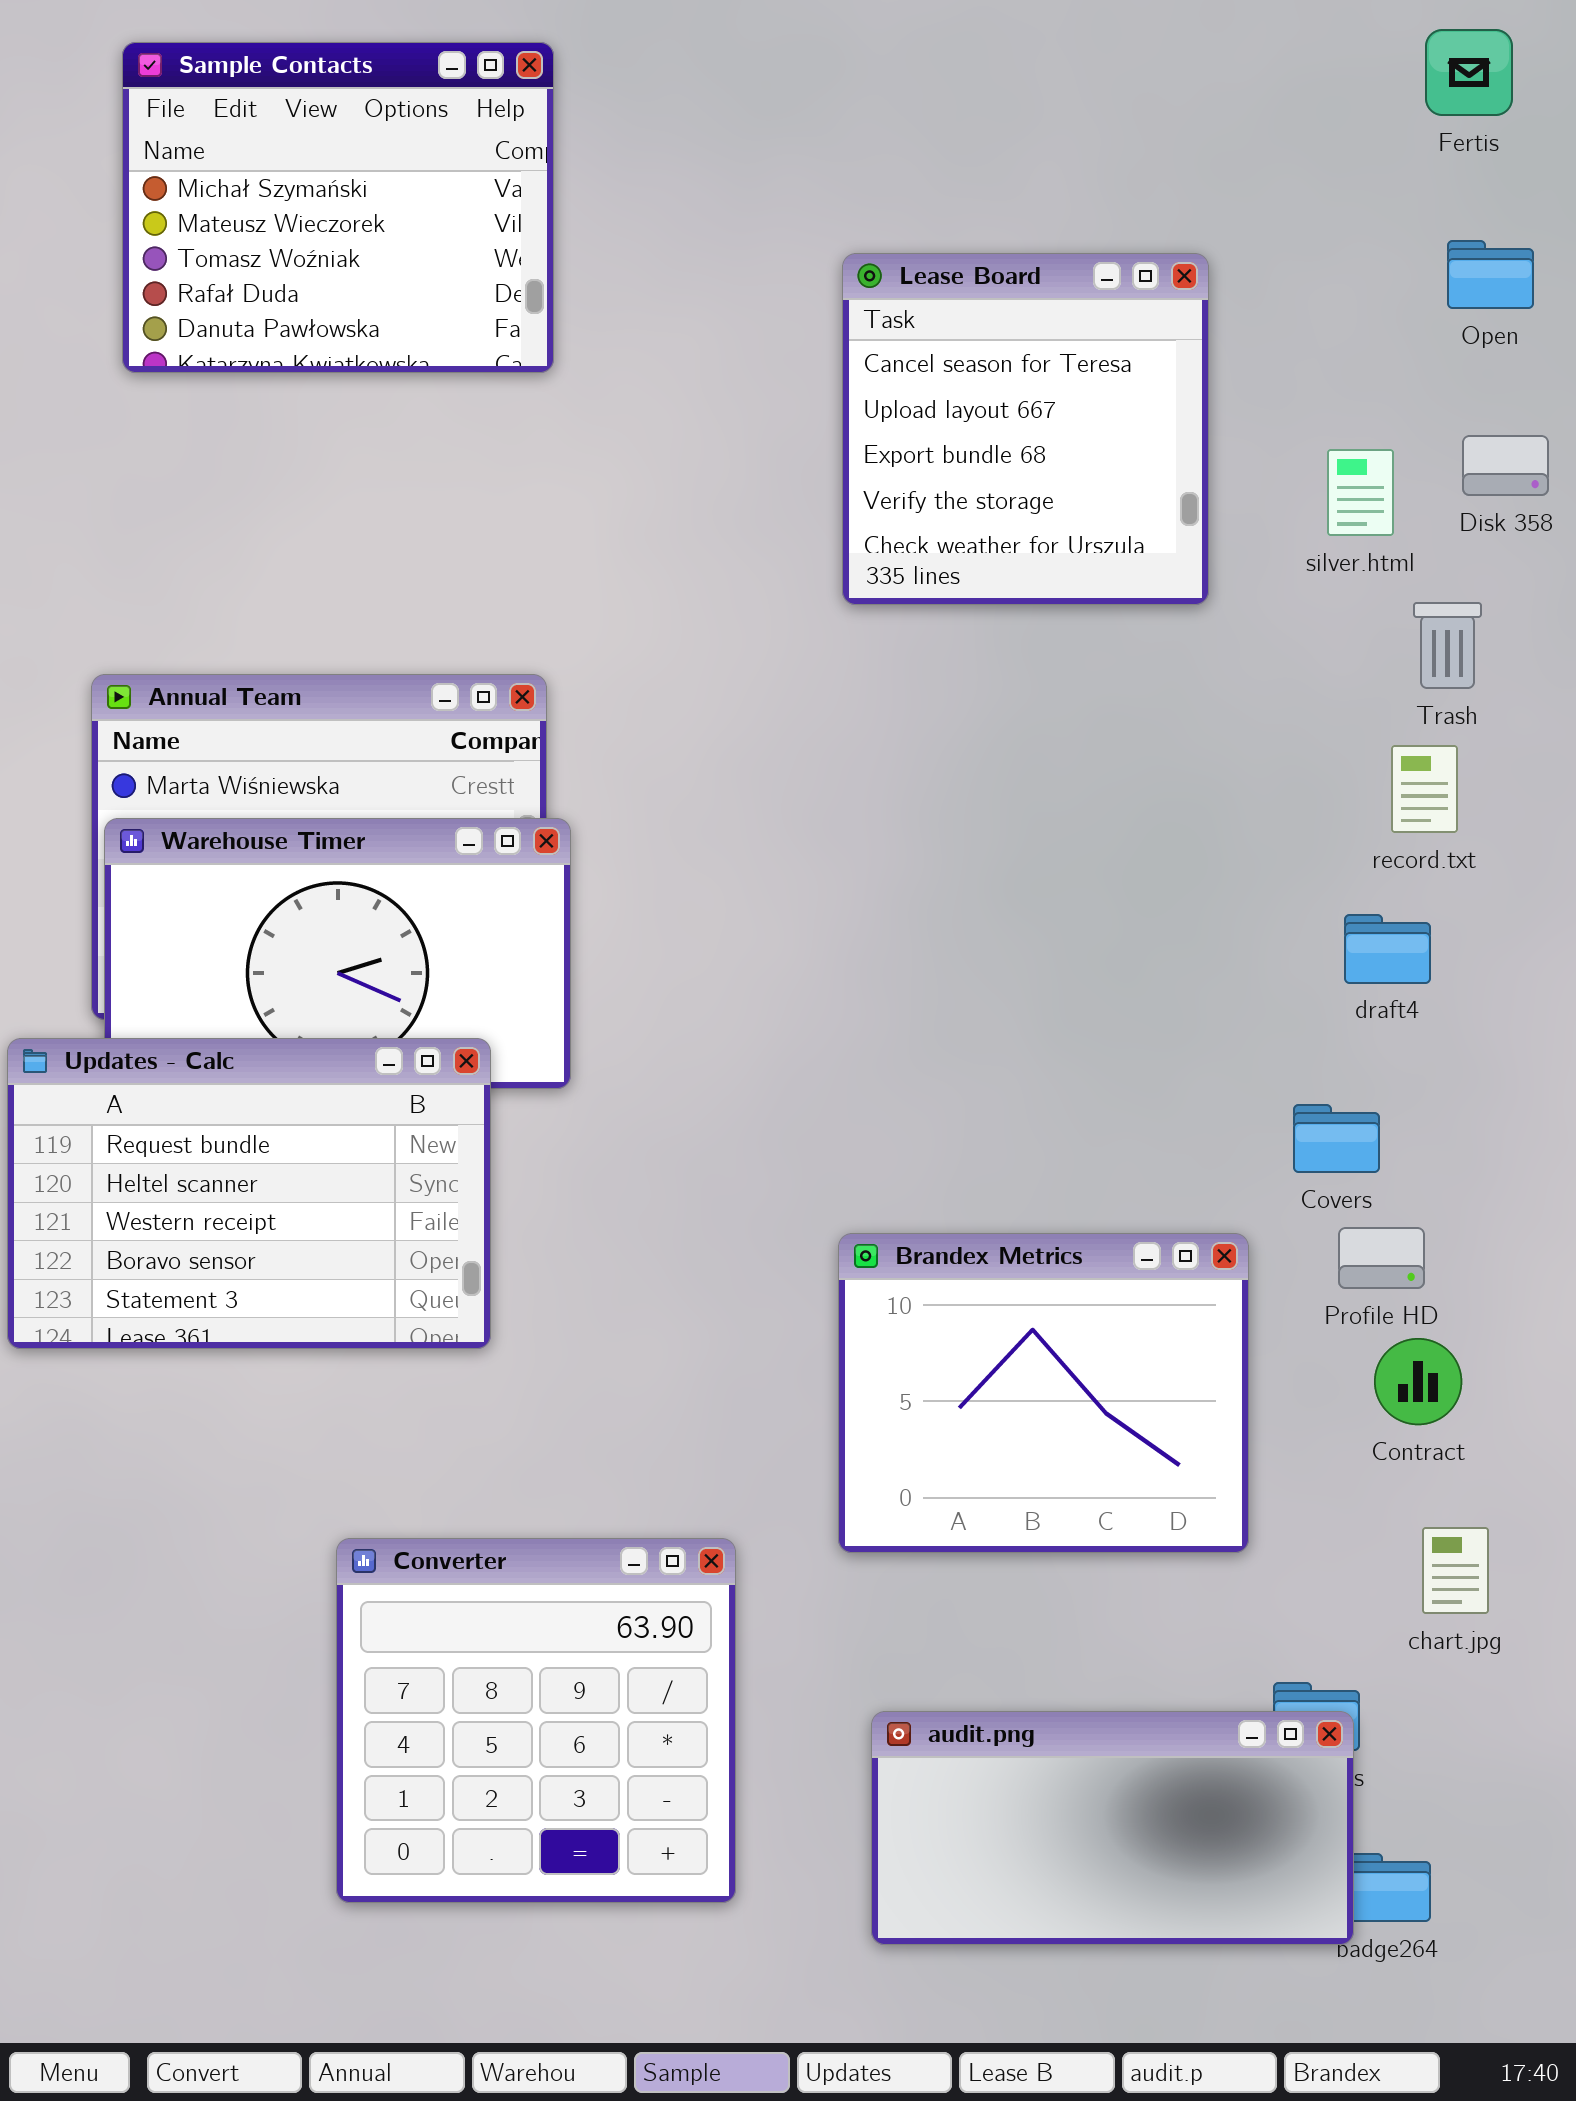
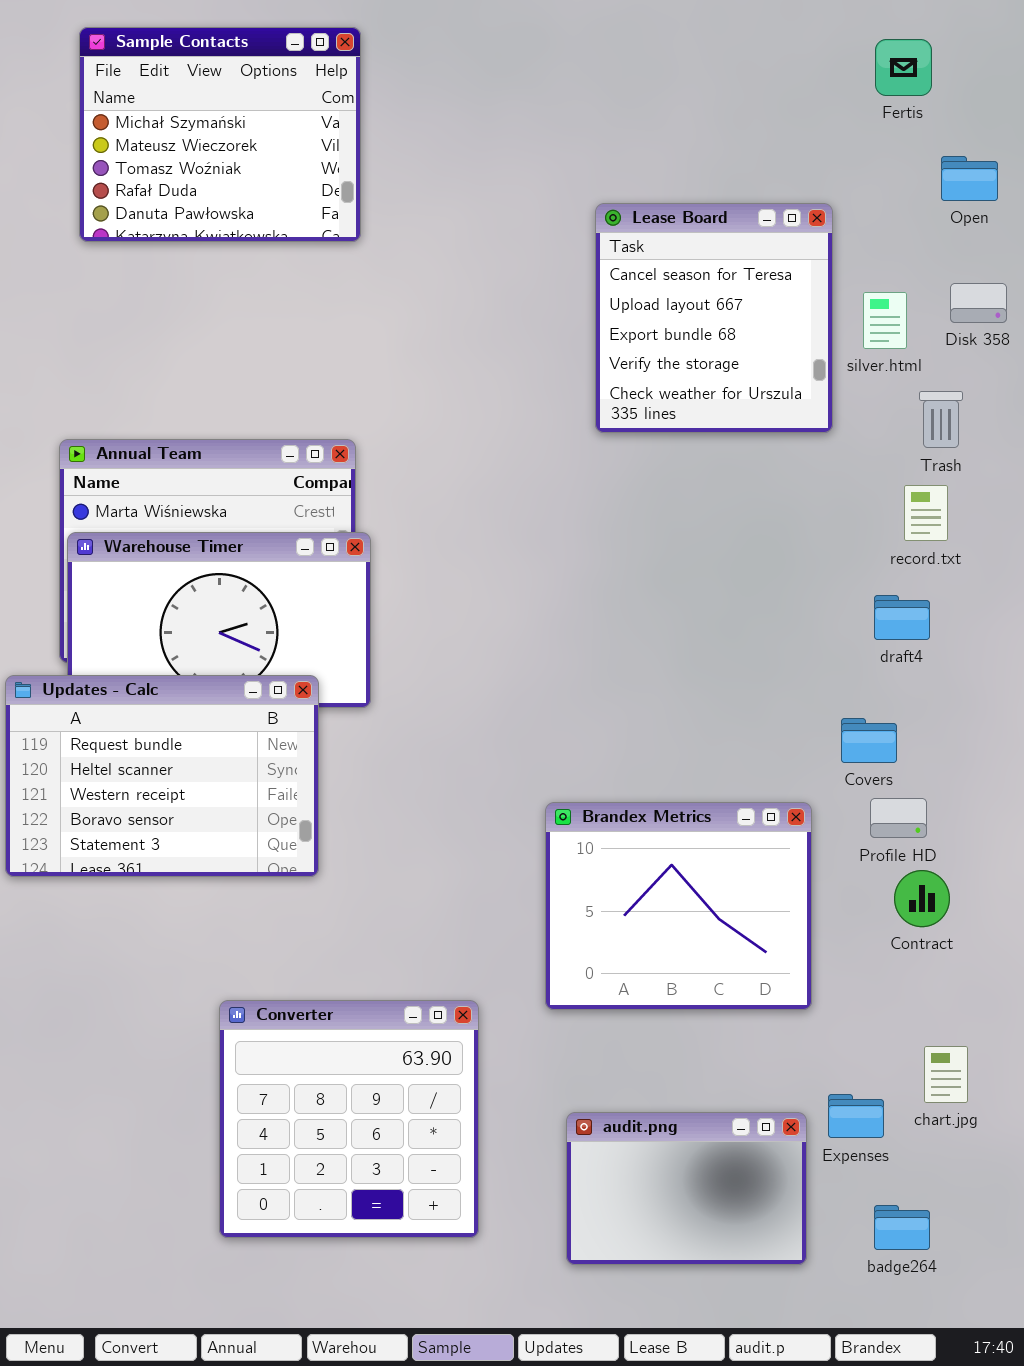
Fertis: [1425,29,1513,116] -> [875,39,932,96], moved
Lease Board: [842,253,1209,605] -> [595,203,833,433], moved
chart.jpg: [1422,1527,1489,1614] -> [924,1046,968,1103], moved
audit.png: [871,1711,1354,1945] -> [566,1112,807,1265], resized

